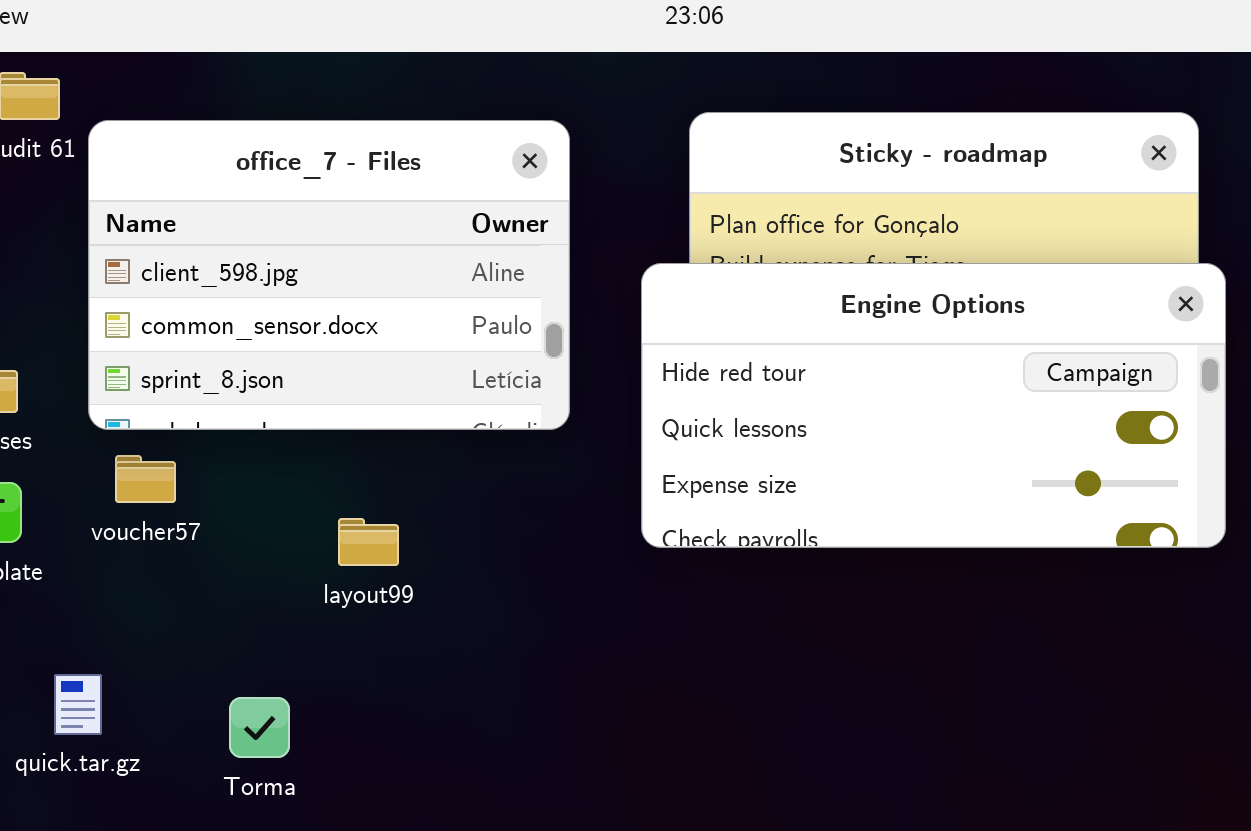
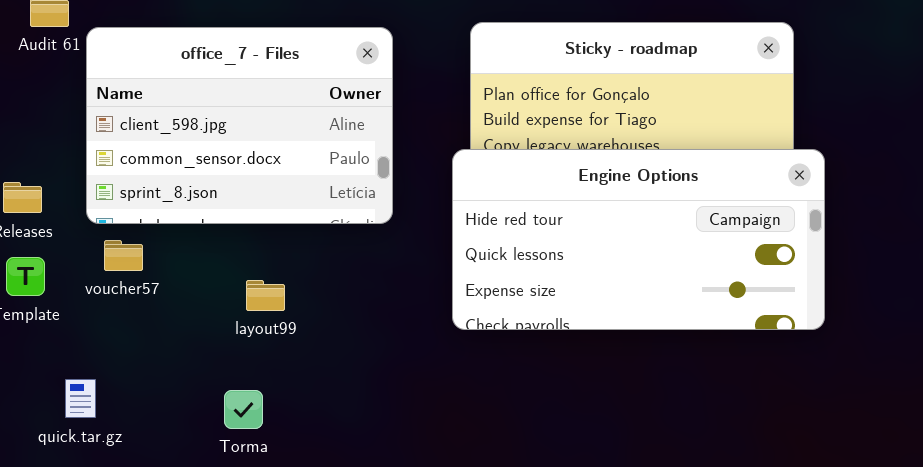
Engine Options: [641,263,1226,548] -> [452,149,825,330], moved
Torma: [229,697,290,758] -> [224,390,263,429], moved

